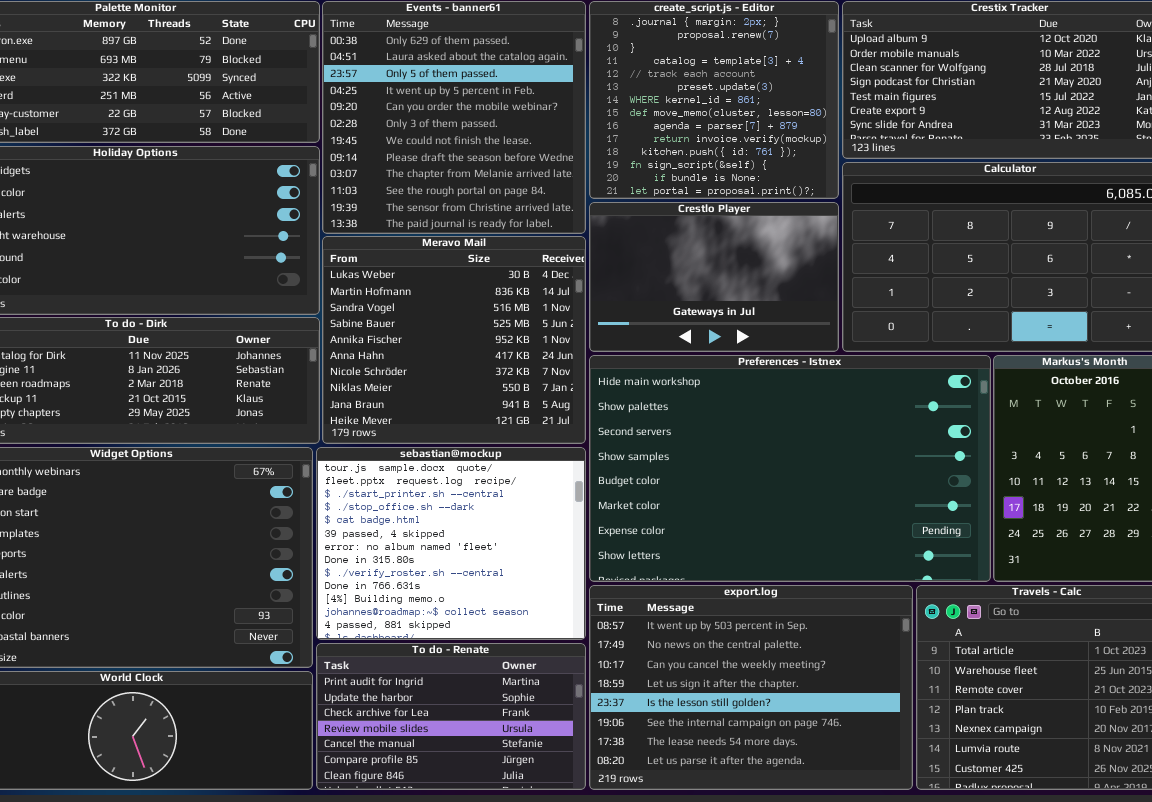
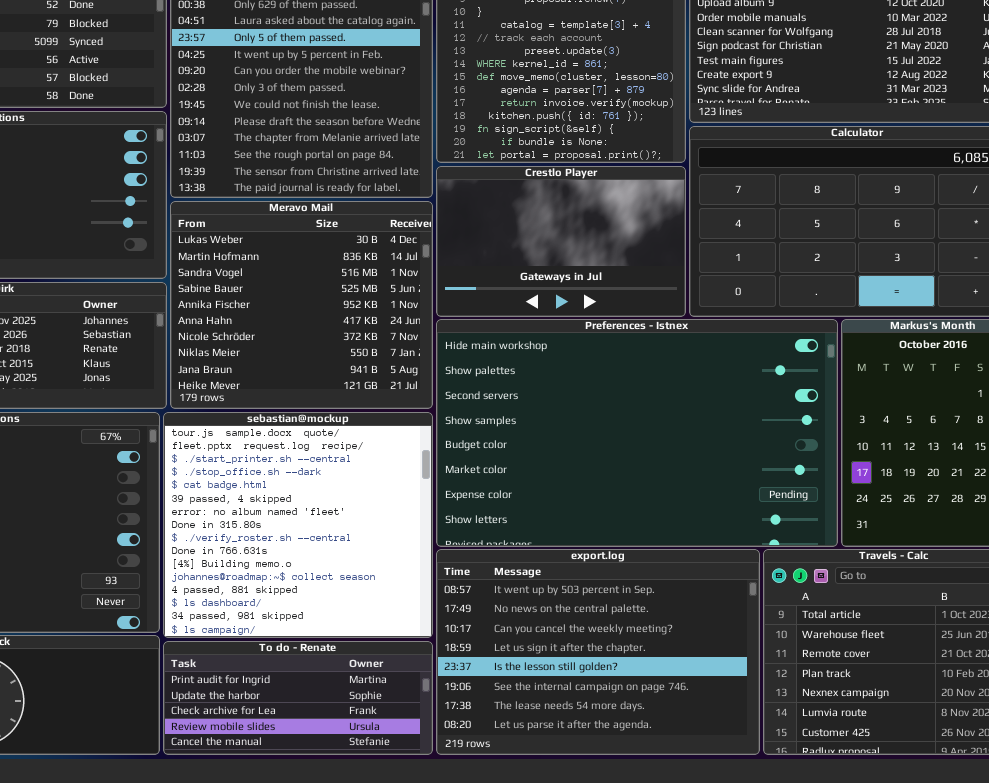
sebastian@mockup: [316,447,586,640] -> [163,412,433,638], resized
To do - Renate: [316,643,586,790] -> [163,641,433,755], resized

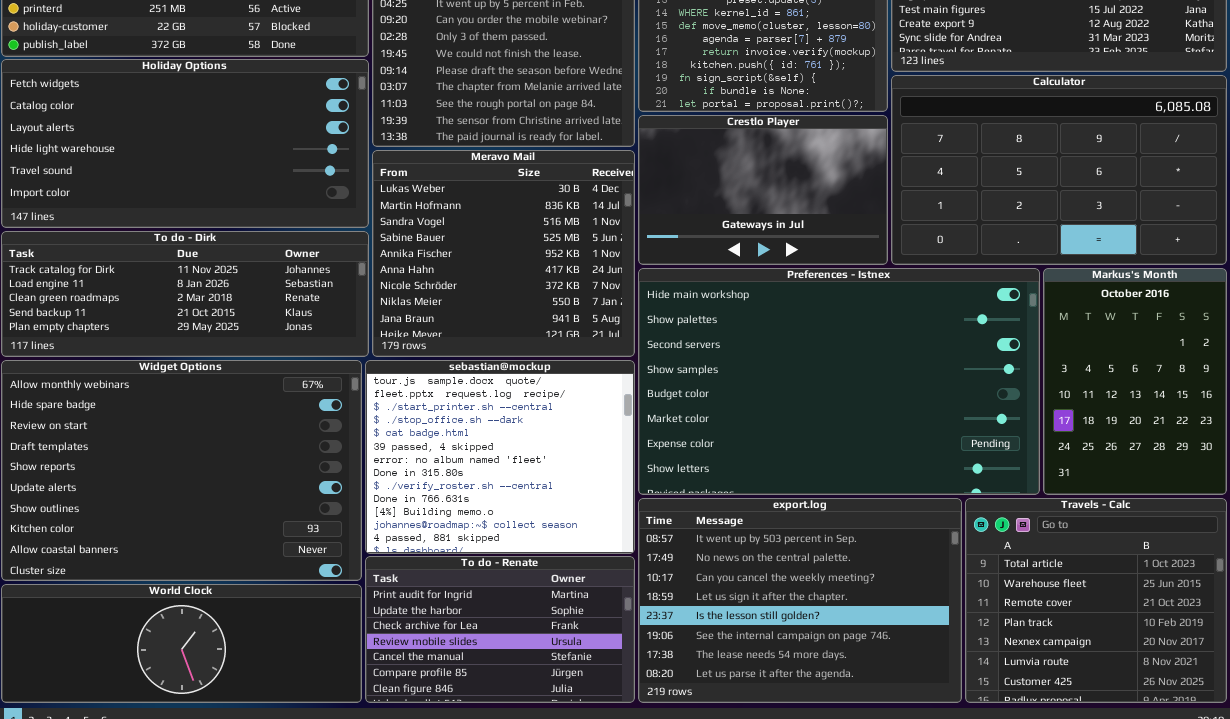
sebastian@mockup: [163,412,433,638] -> [365,360,635,554], resized
To do - Renate: [163,641,433,755] -> [365,556,635,703], resized

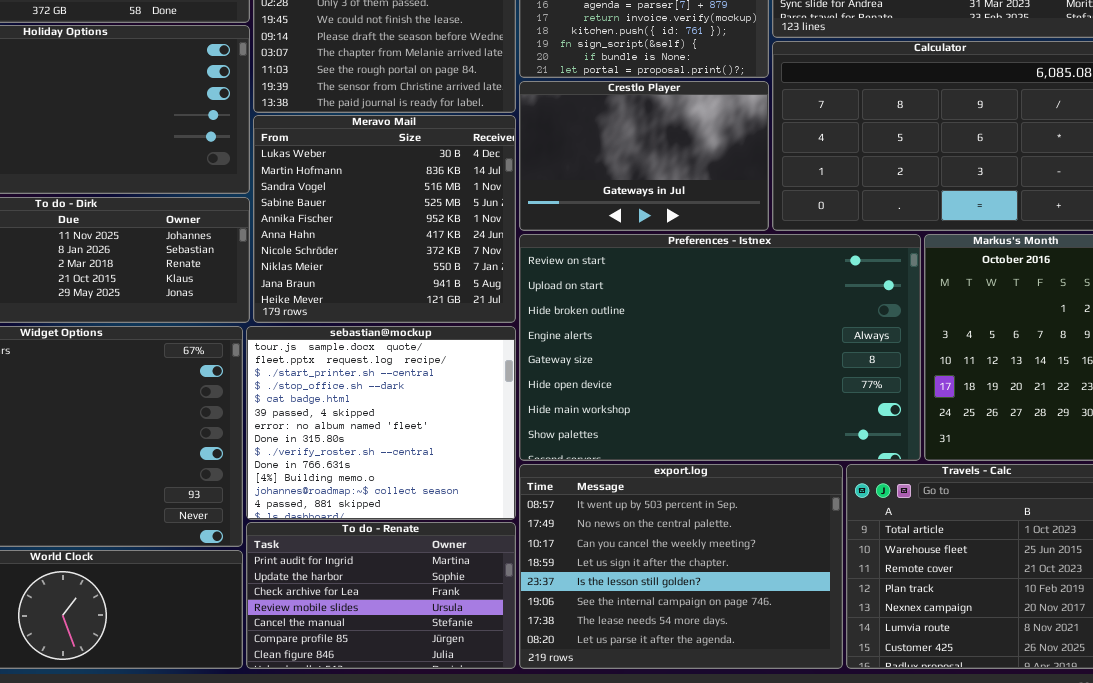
Preferences - Istnex: [638,268,1040,495] -> [519,234,921,461], scrolled up 6 rows

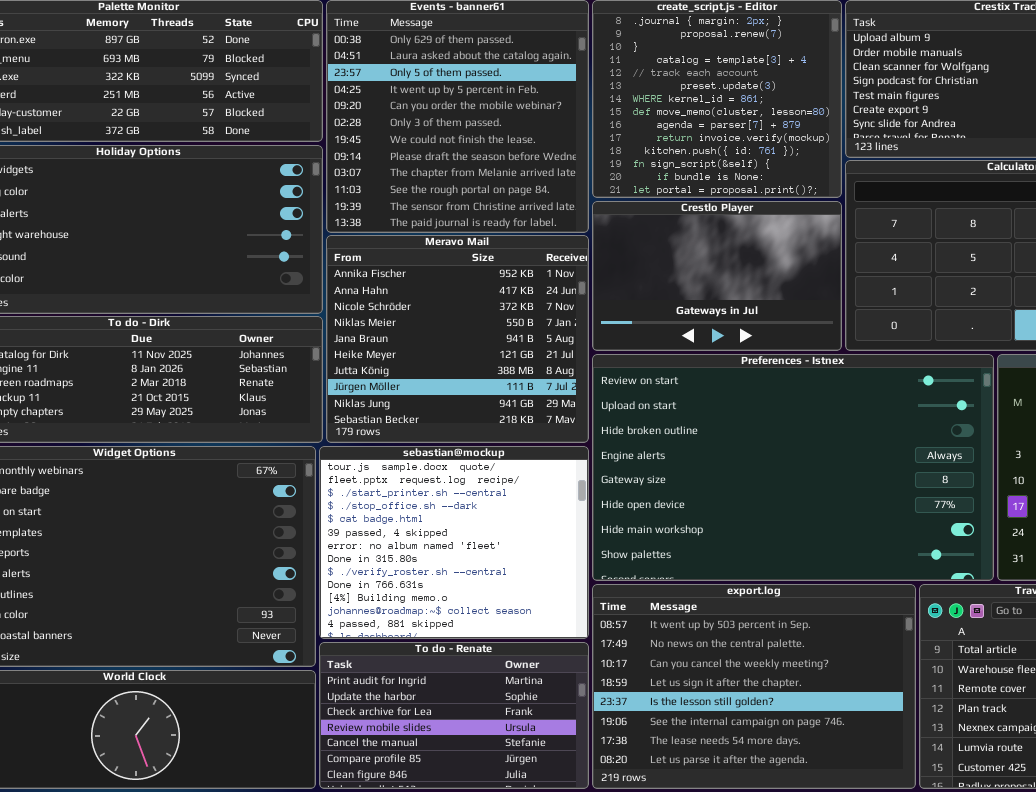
Meravo Mail: [253,115,516,323] -> [326,235,589,443], scrolled down 4 rows

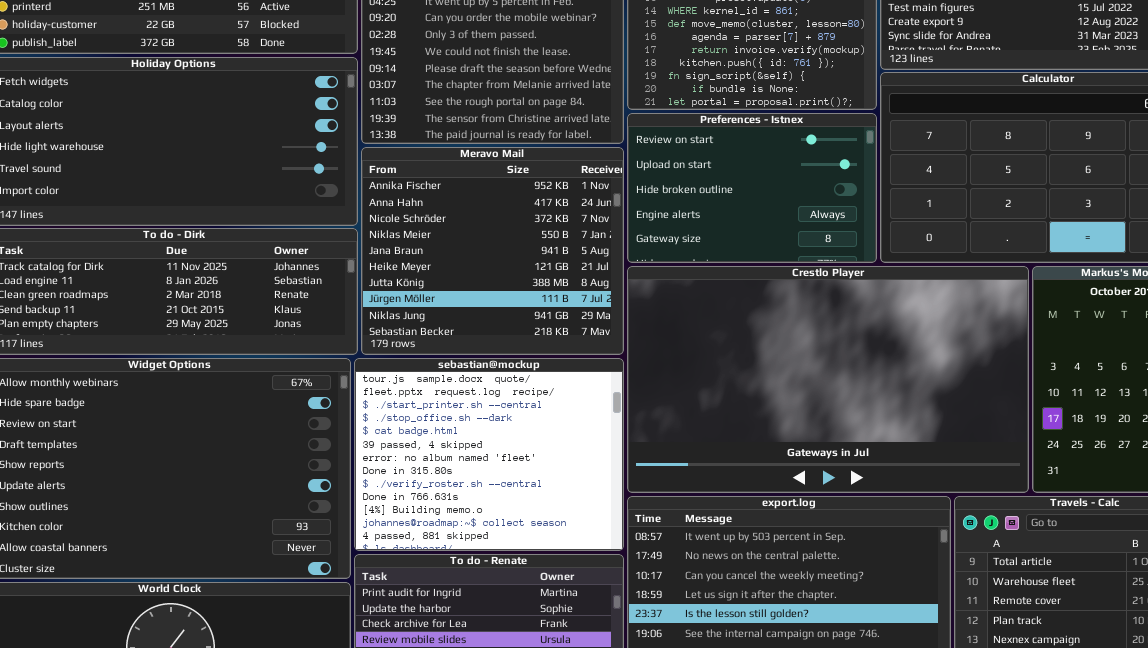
Crestlo Player: [592,201,842,351] -> [627,266,1029,493], moved, resized
Preferences - Istnex: [592,354,994,581] -> [627,113,877,263], moved, resized

